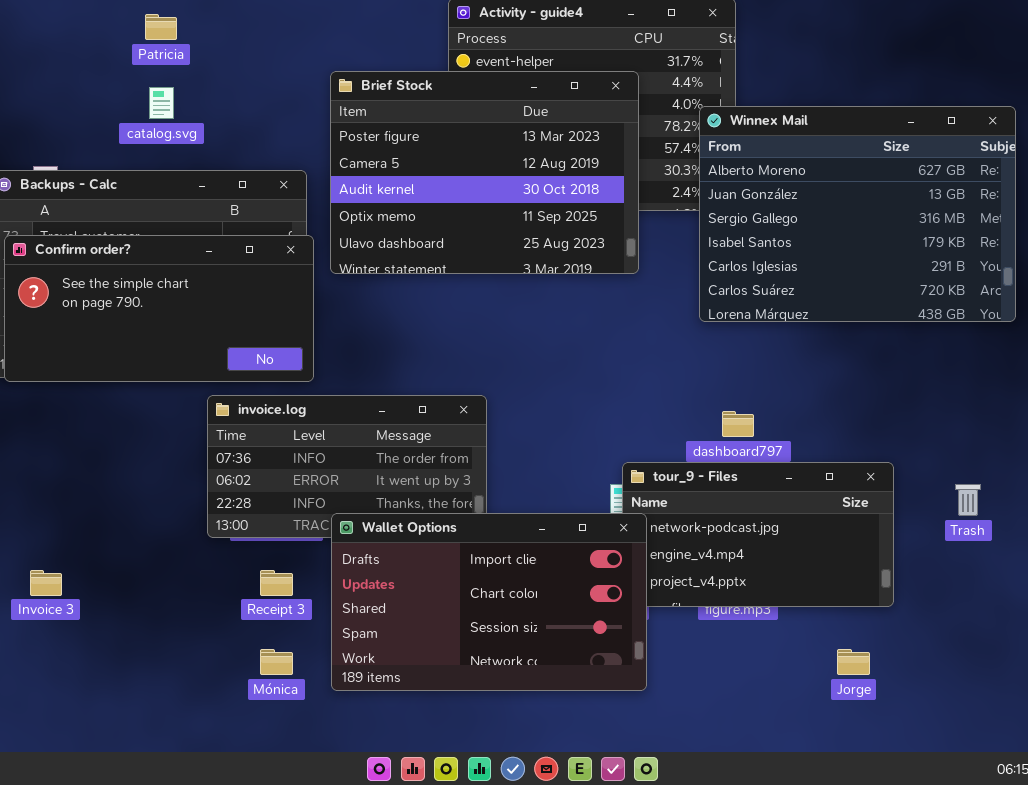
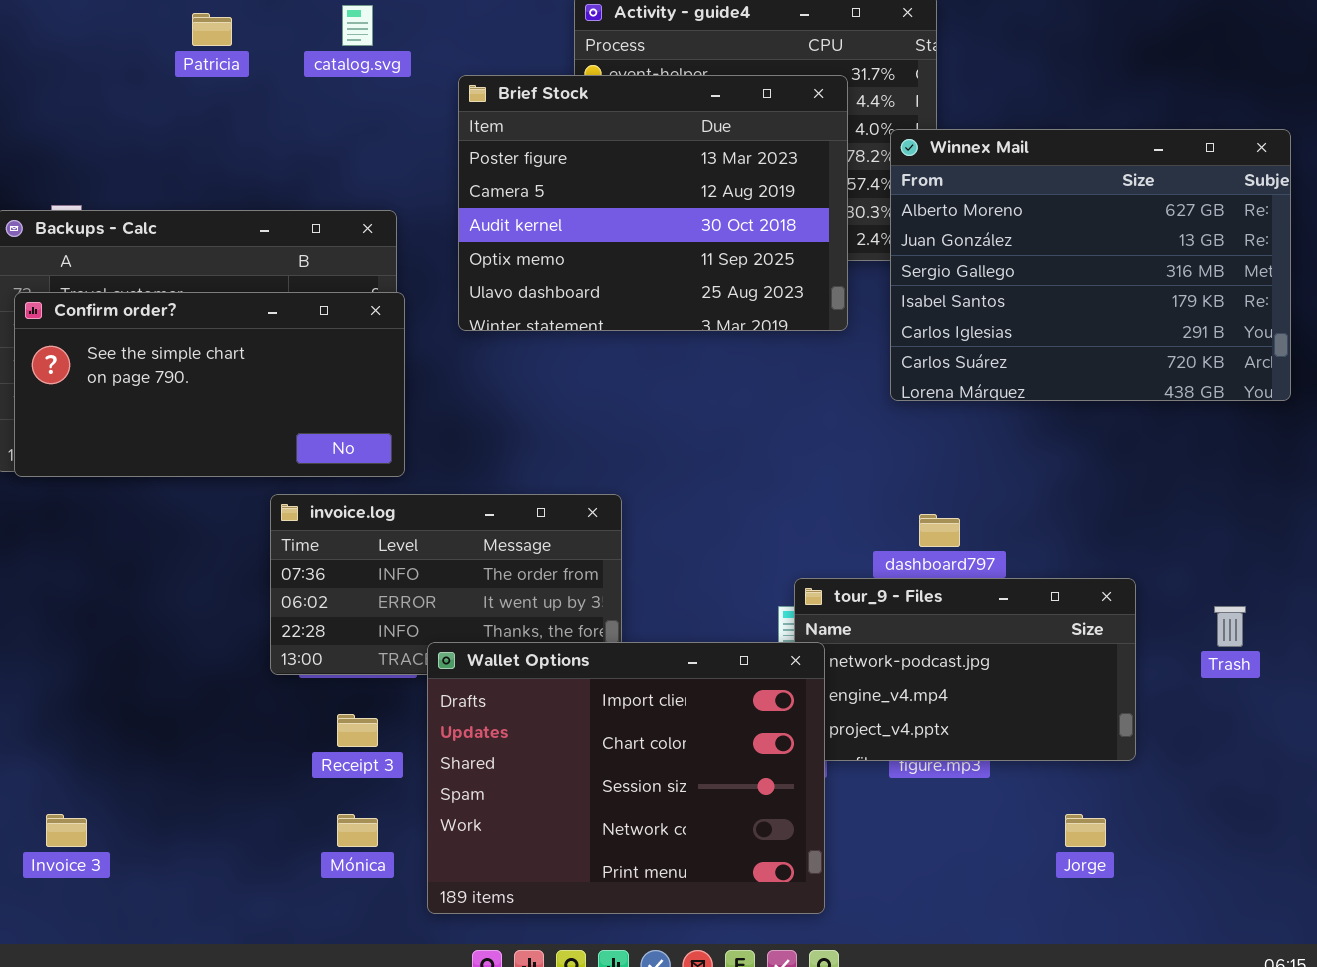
Brief Stock: [330,71,639,274] -> [458,75,848,331], moved
catalog.svg: [149,87,174,119] -> [342,5,373,46], moved
Wallet Options: [331,513,647,691] -> [427,642,825,914], resized
Invoice 3: [30,570,62,596] -> [46,814,87,847], moved

